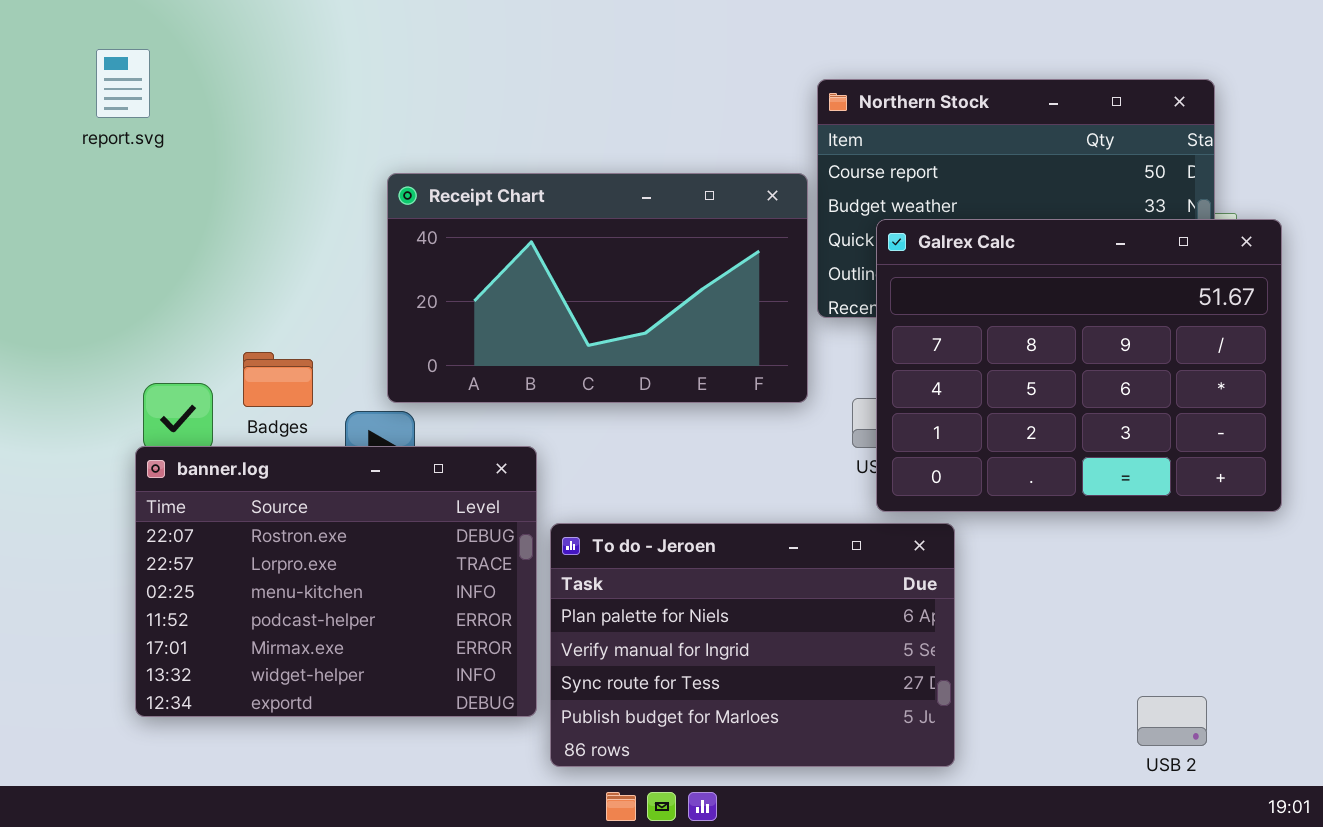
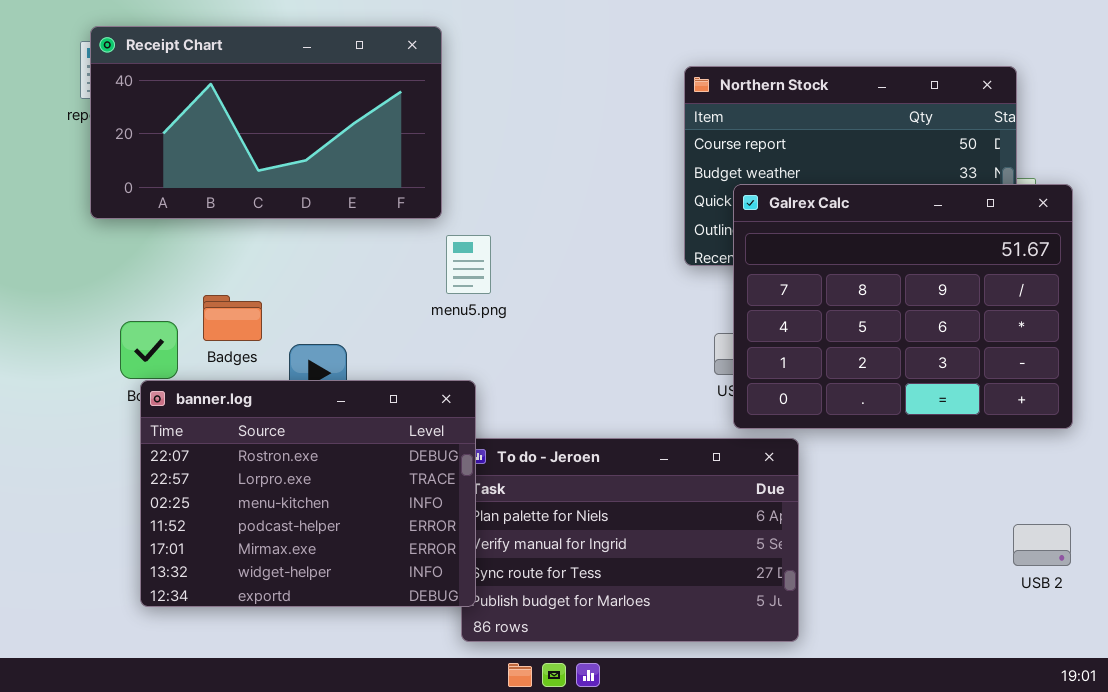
Receipt Chart: [387,173,808,403] -> [90,26,442,219], moved
banner.log: [135,446,537,717] -> [140,380,476,607], moved
USB 2: [1137,696,1207,746] -> [1013,524,1071,566], moved

